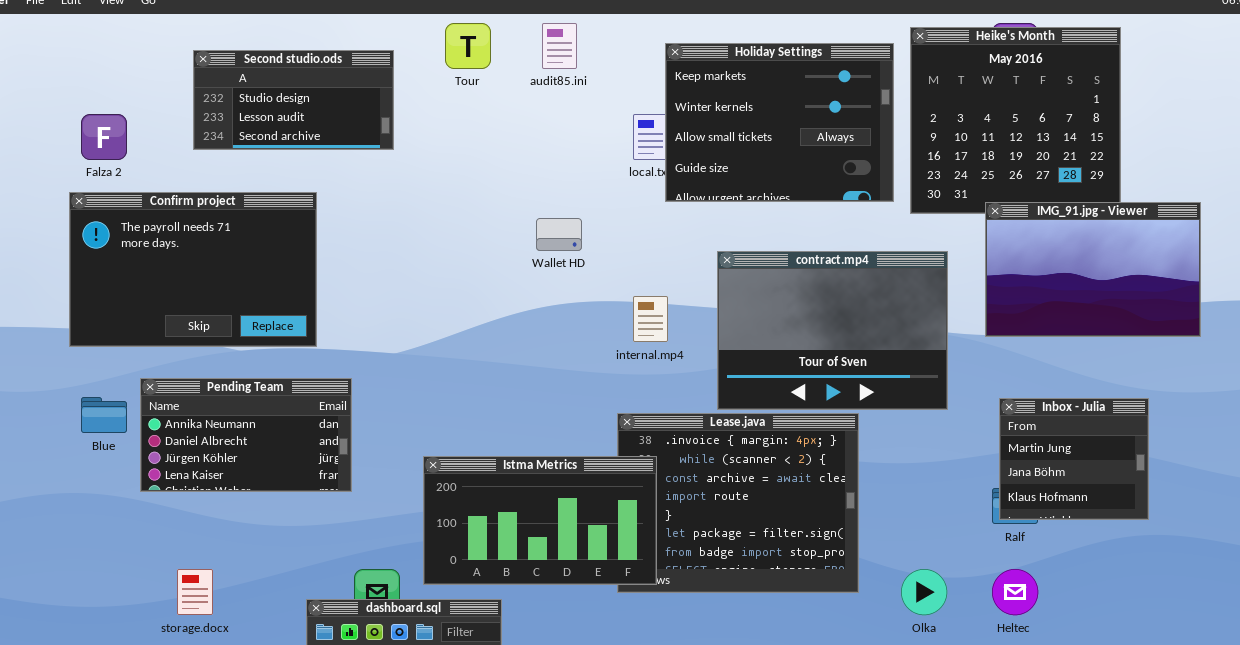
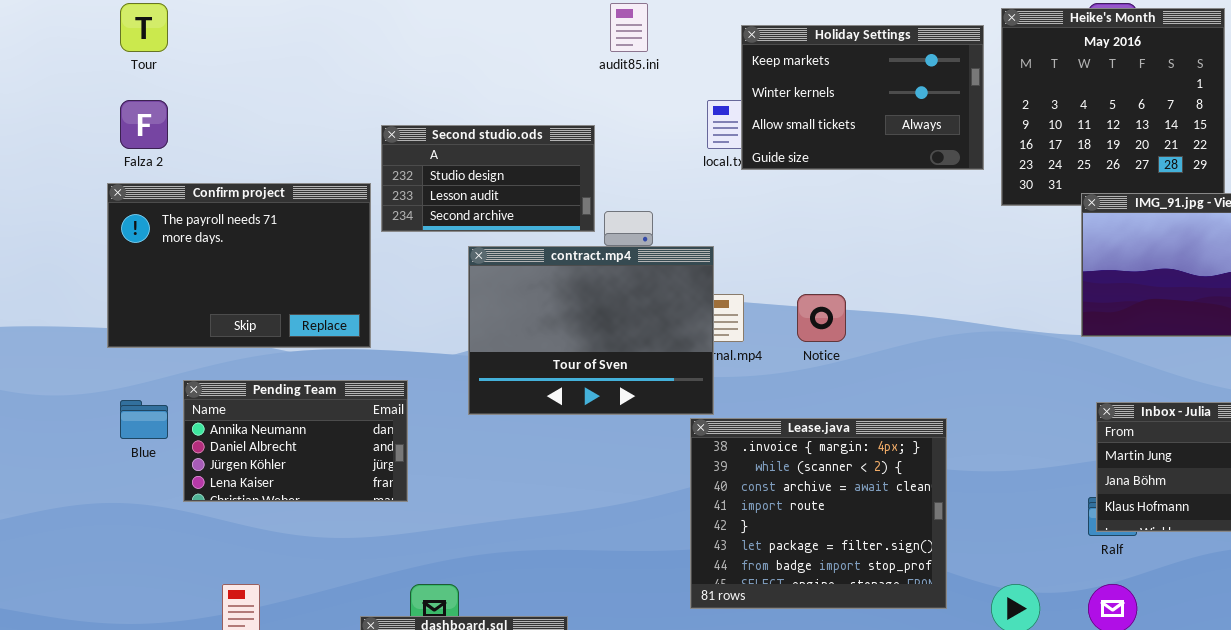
Tour: [445,23,491,69] -> [120,3,168,52], moved
Holiday Settings: [665,43,894,202] -> [741,25,984,170], resized
Second studio.ods: [193,50,394,150] -> [381,125,595,232], moved
contract.mp4: [717,251,948,410] -> [468,246,714,415], moved
Istma Metrics: [423,456,657,585] -> none, closed

